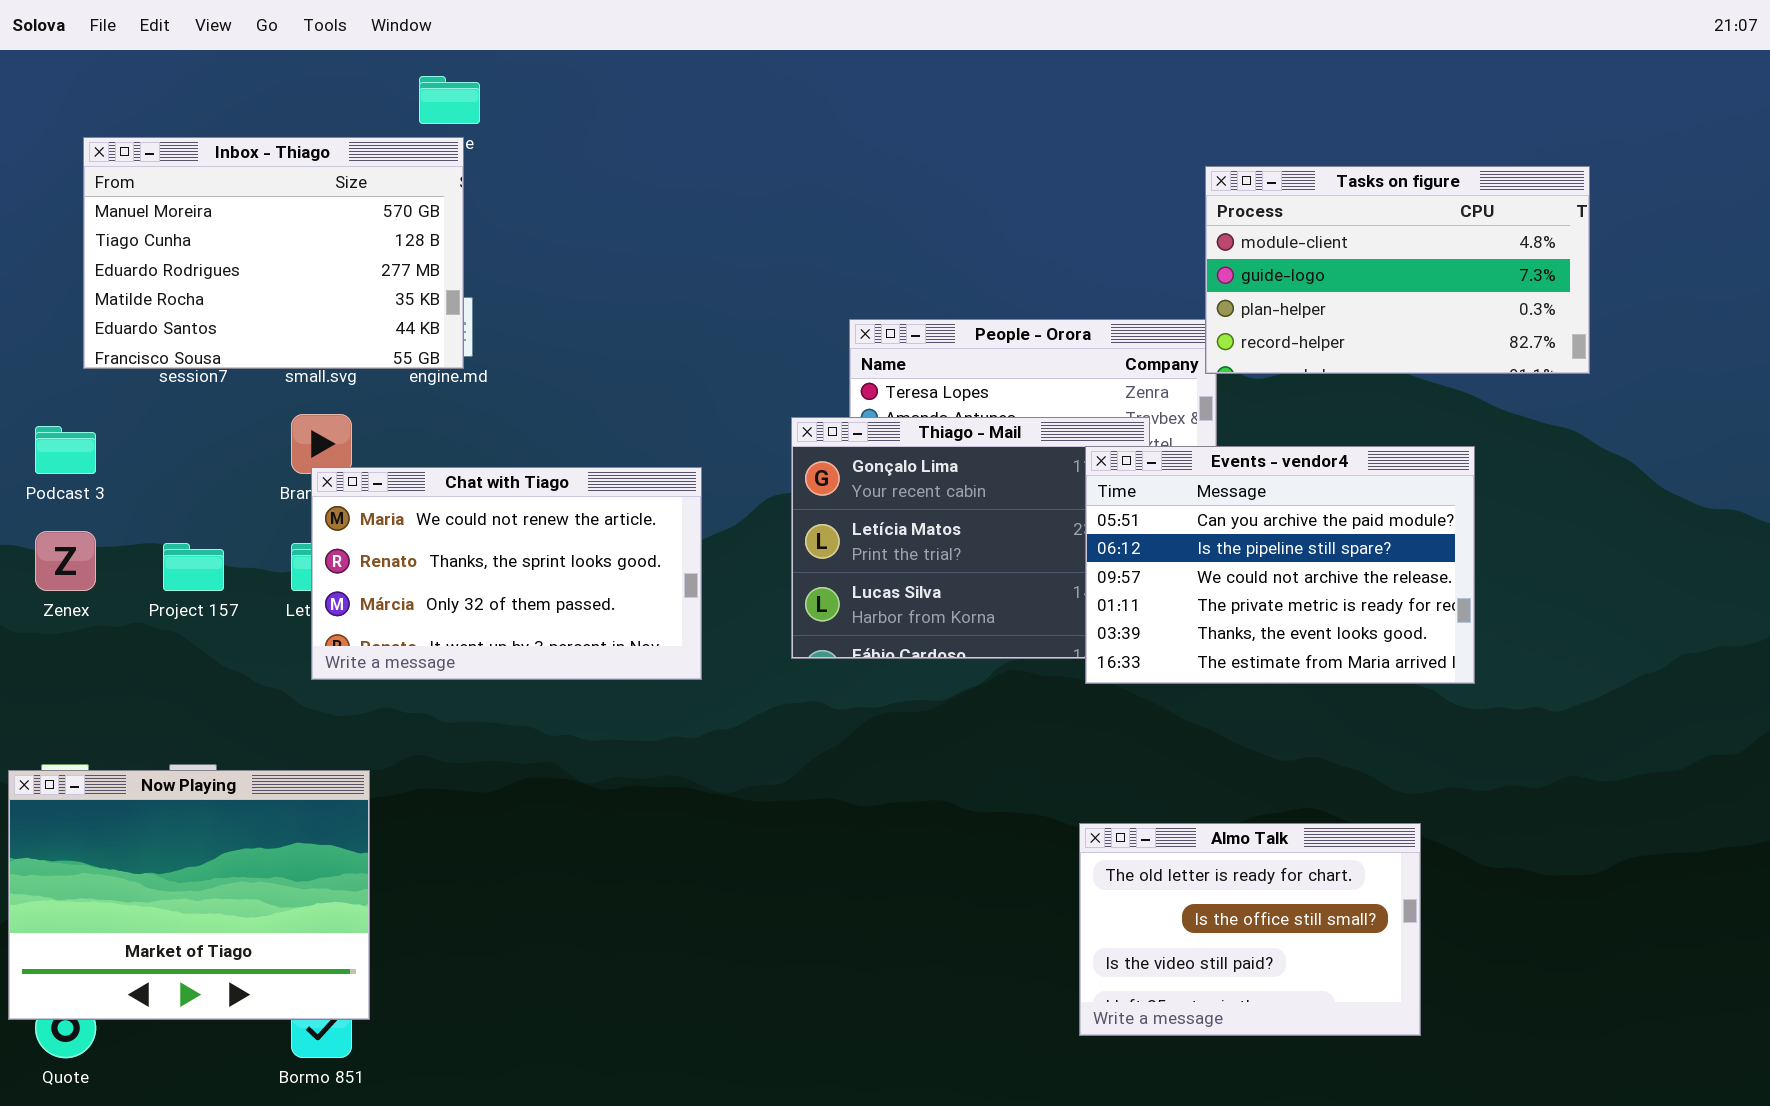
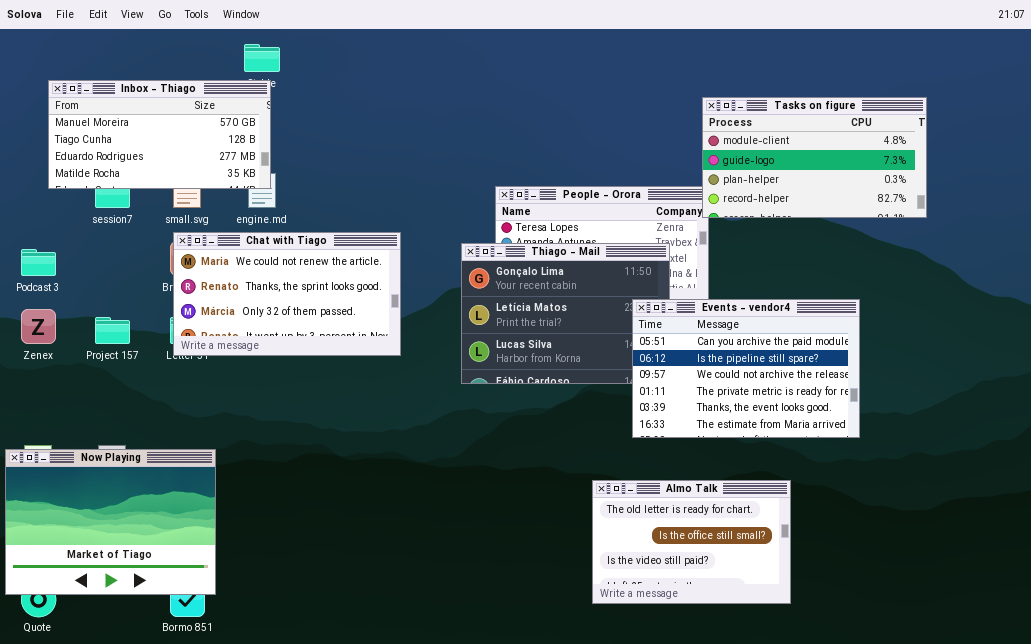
Inbox - Thiago: [83,137,464,369] -> [48,80,271,189], resized
Events - vendor4: [1085,446,1475,684] -> [632,299,860,438], moved
Chat with Tiago: [311,467,702,680] -> [173,232,401,356], moved
Almo Talk: [1079,823,1421,1036] -> [592,480,791,604], moved

